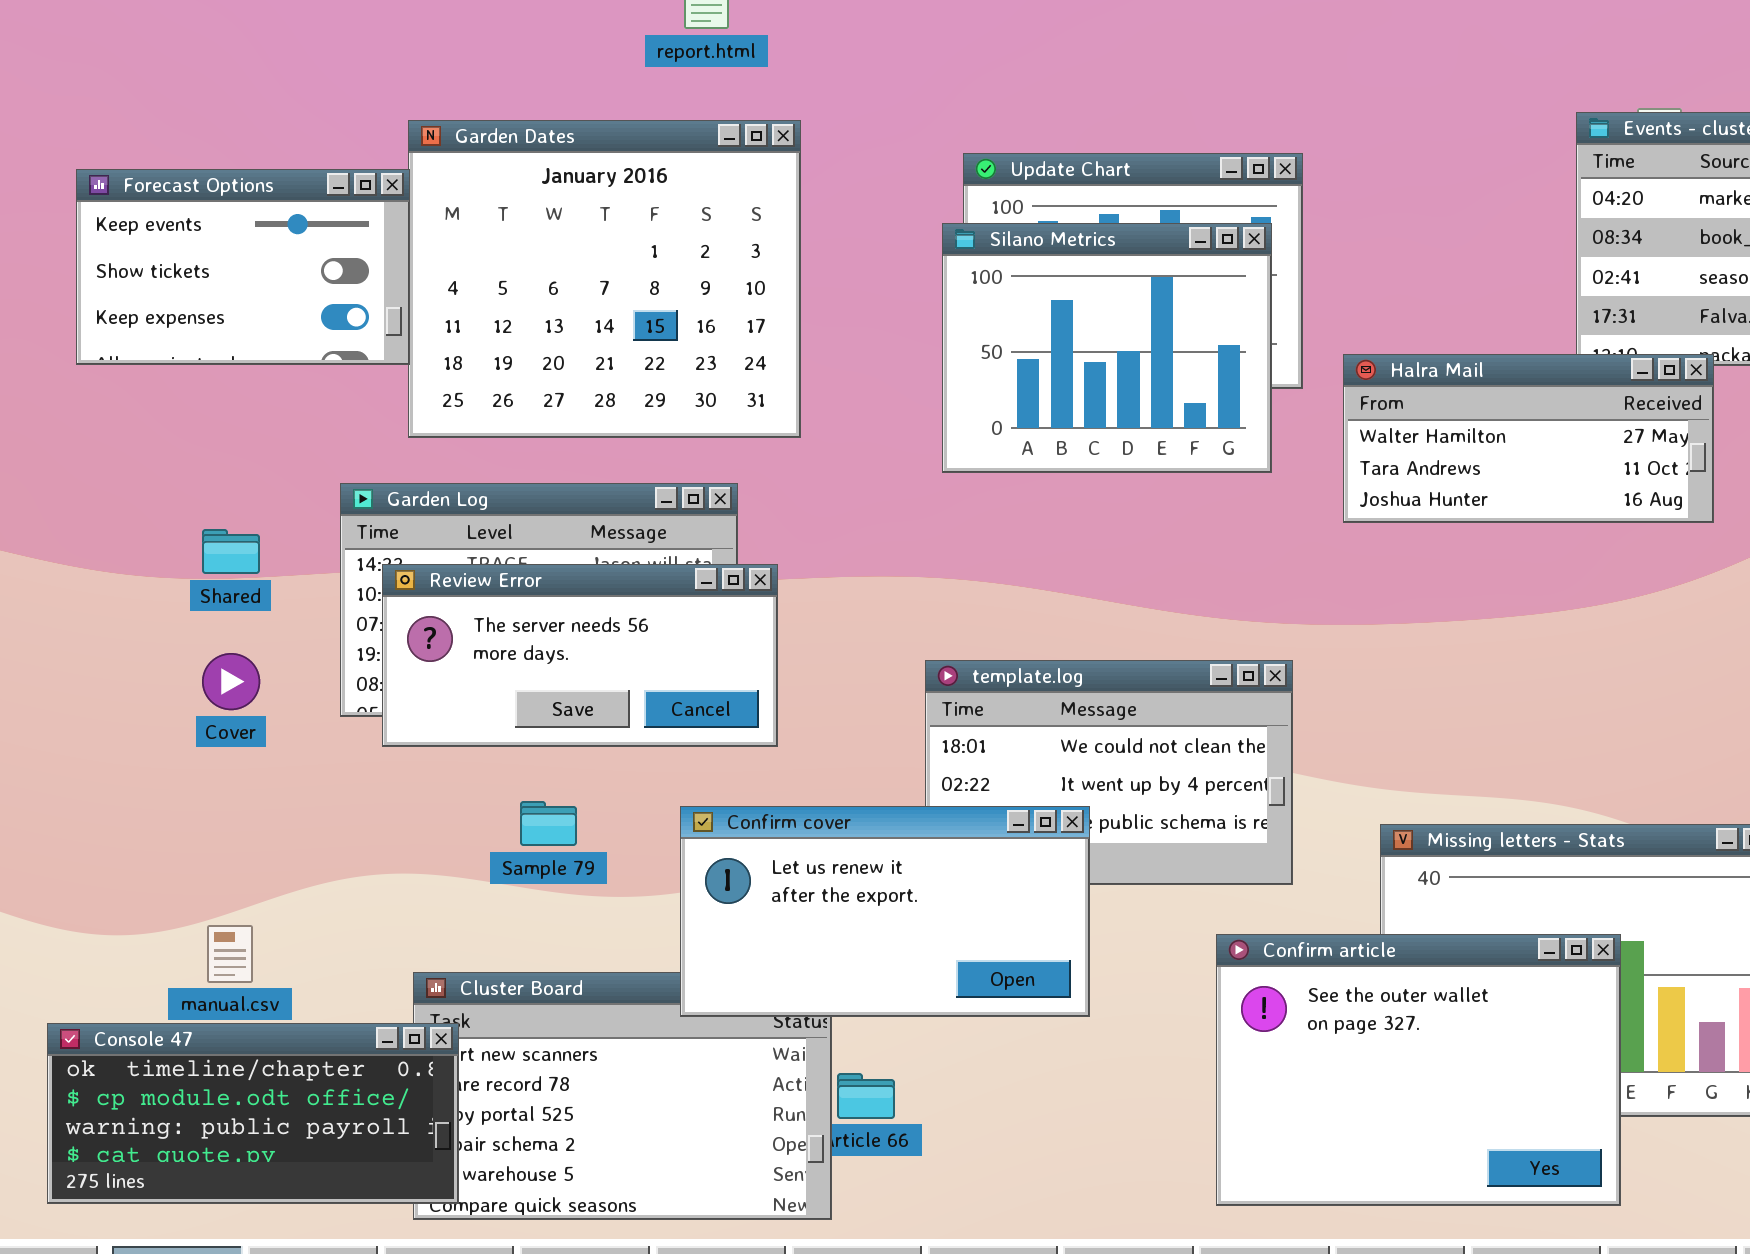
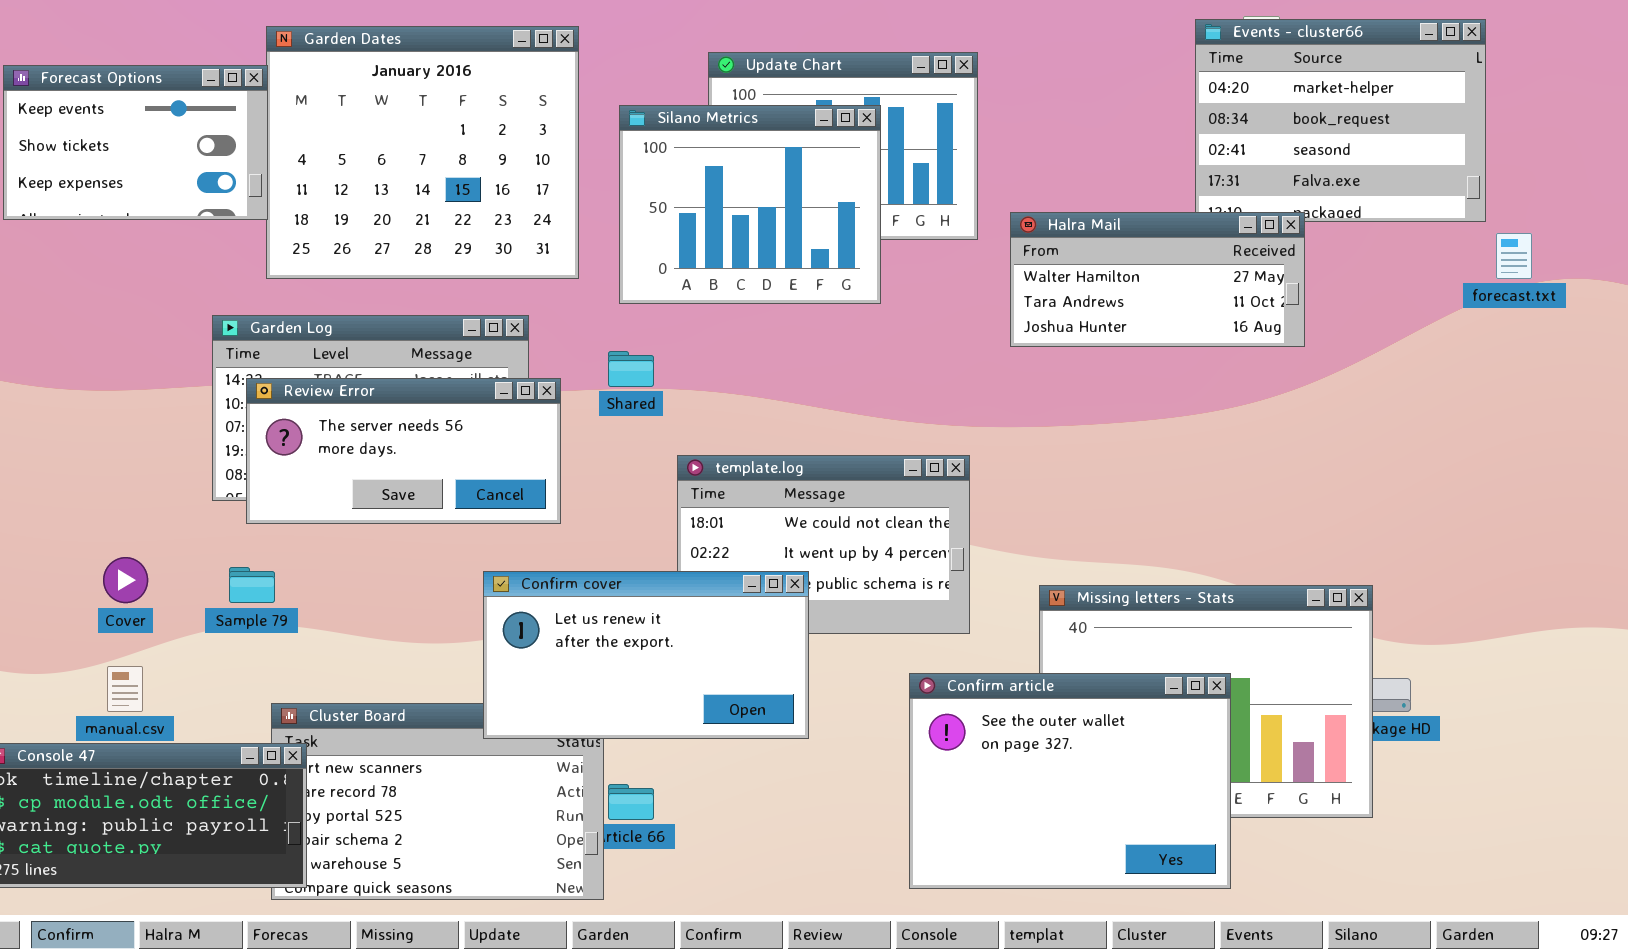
Silano Metrics: [942,223,1272,473] -> [619,105,881,304], moved
Shared: [202,529,260,574] -> [608,351,654,387], moved
Cover: [202,653,260,710] -> [103,557,148,603], moved
Sample 79: [520,801,577,846] -> [229,567,275,603], moved

